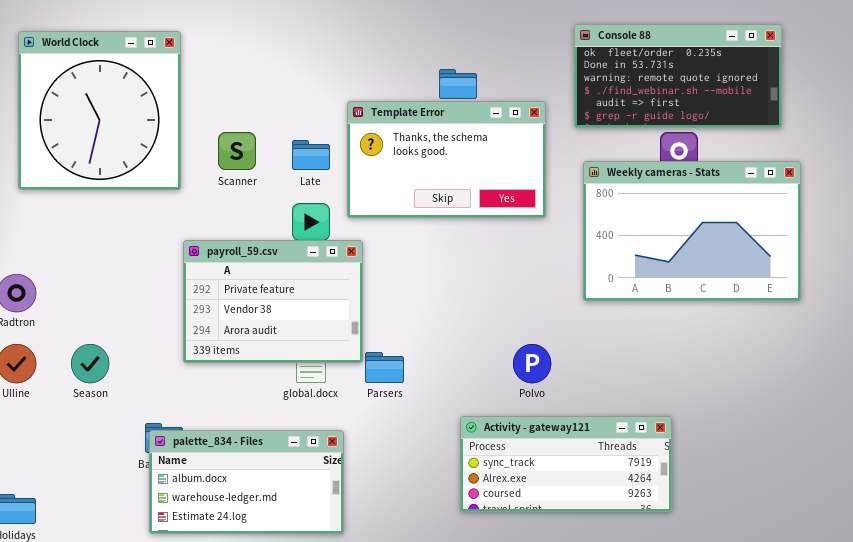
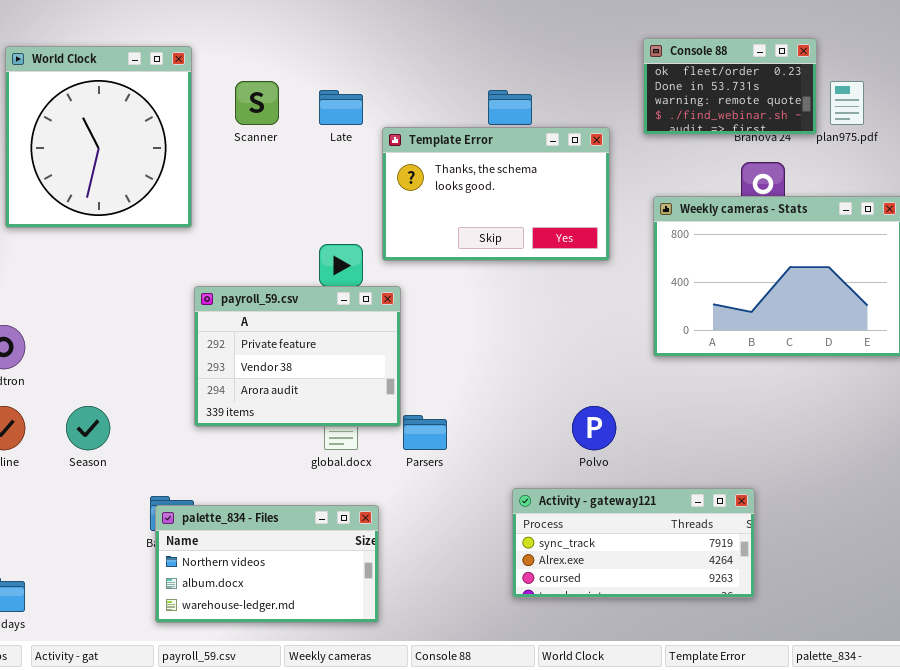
Console 88: [574,24,782,128] -> [643,38,817,135], resized
Scanner: [218,132,256,170] -> [235,81,279,125], moved
Late: [292,140,330,170] -> [319,90,363,125], moved
palette_834 - Files: [149,430,344,534] -> [155,505,379,623], scrolled up 1 row

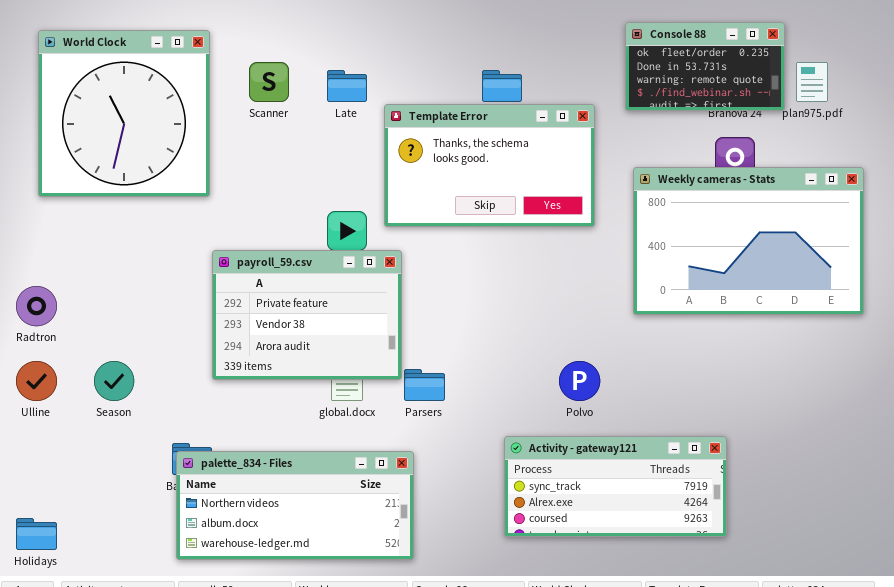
palette_834 - Files: [155,505,379,623] -> [176,451,414,560], resized

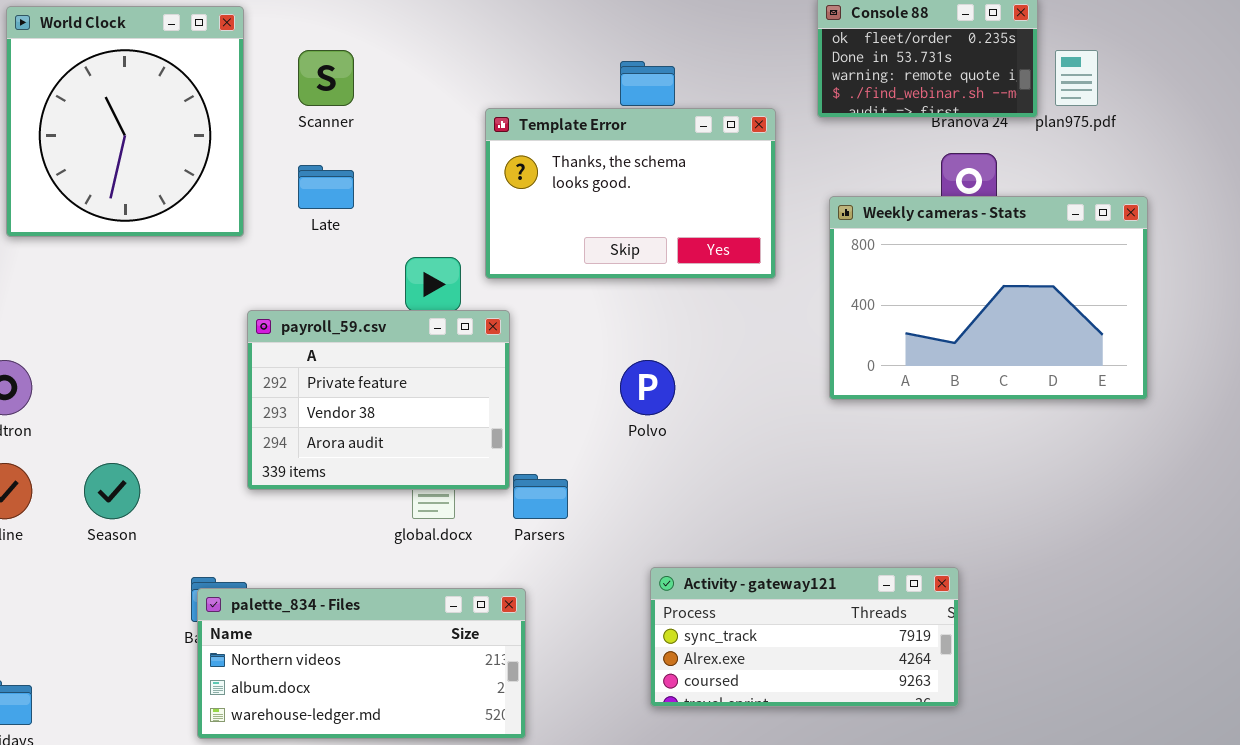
Late: [327,70,367,102] -> [298,165,354,209], moved
Polvo: [559,361,600,401] -> [620,360,675,415], moved

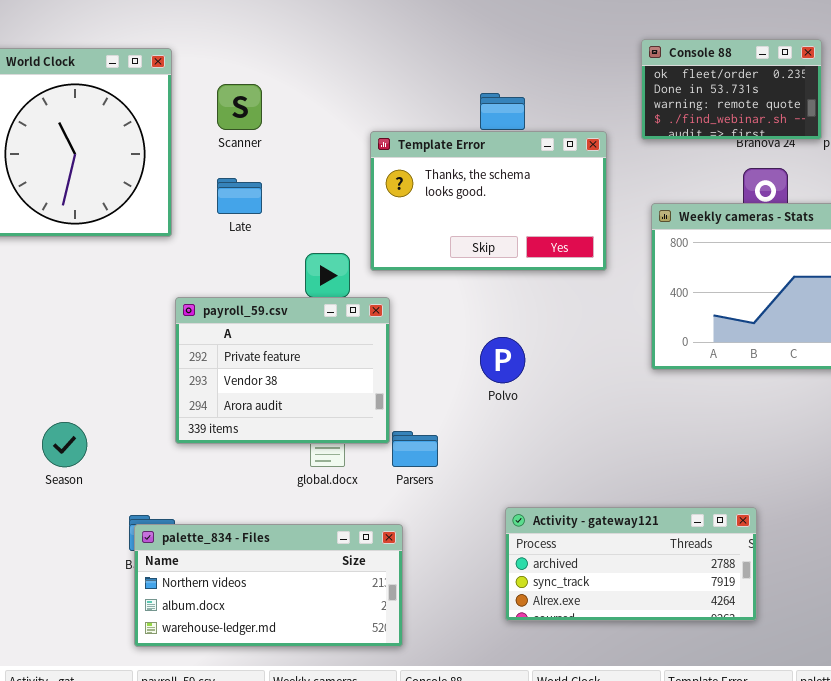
Activity - gateway121: [650,567,959,707] -> [505,507,757,621], scrolled up 1 row

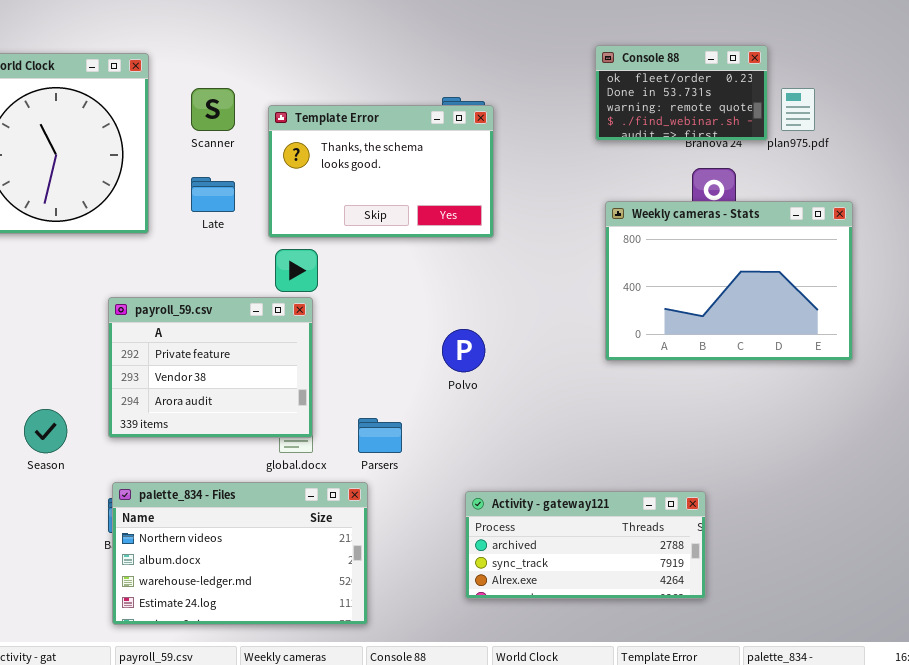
Template Error: [370,131,607,271] -> [268,105,494,238], moved
payroll_59.csv: [175,297,390,444] -> [108,297,313,438], moved
palette_834 - Files: [134,524,403,647] -> [112,482,368,625], resized

